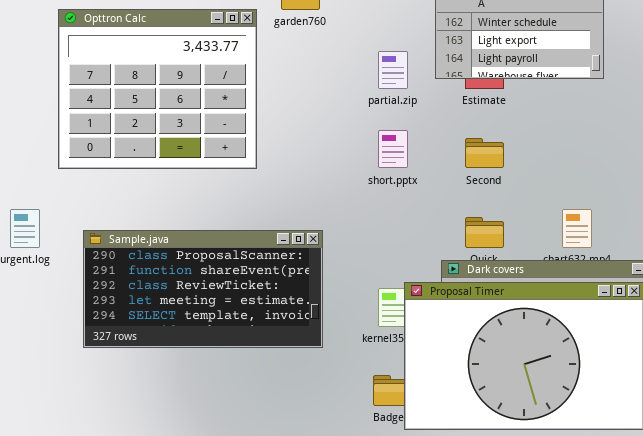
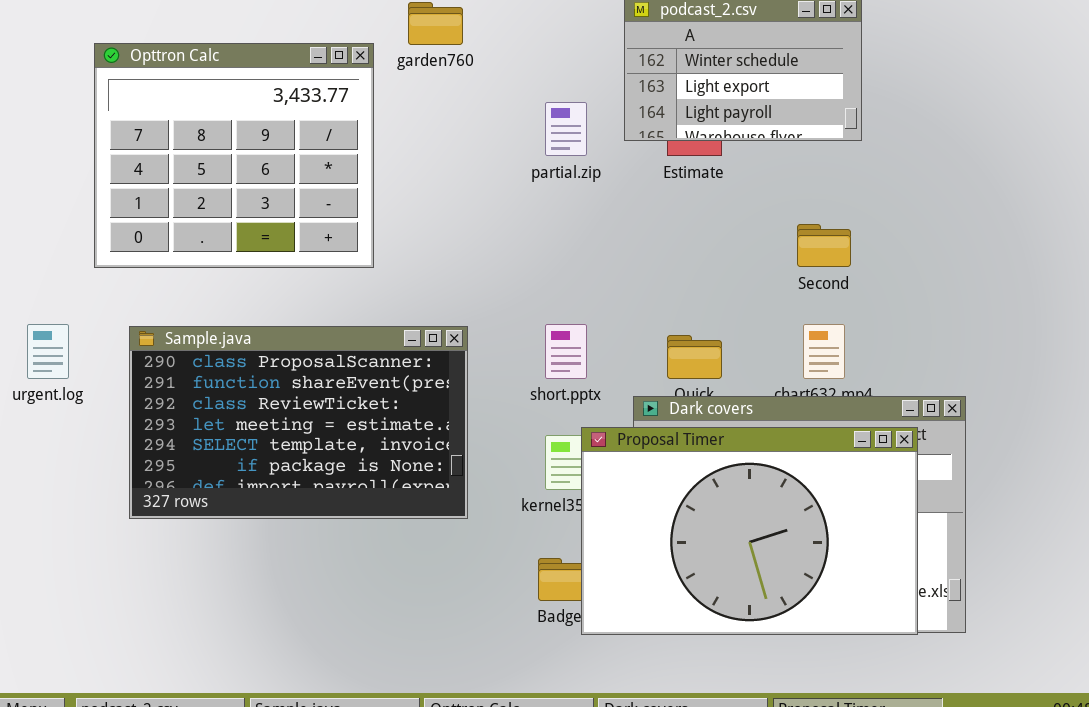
short.pptx: [378,130,408,168] -> [545,324,587,379], moved
Second: [465,138,504,168] -> [797,224,851,267], moved
Sample.java: [83,230,323,348] -> [129,326,468,519], resized

